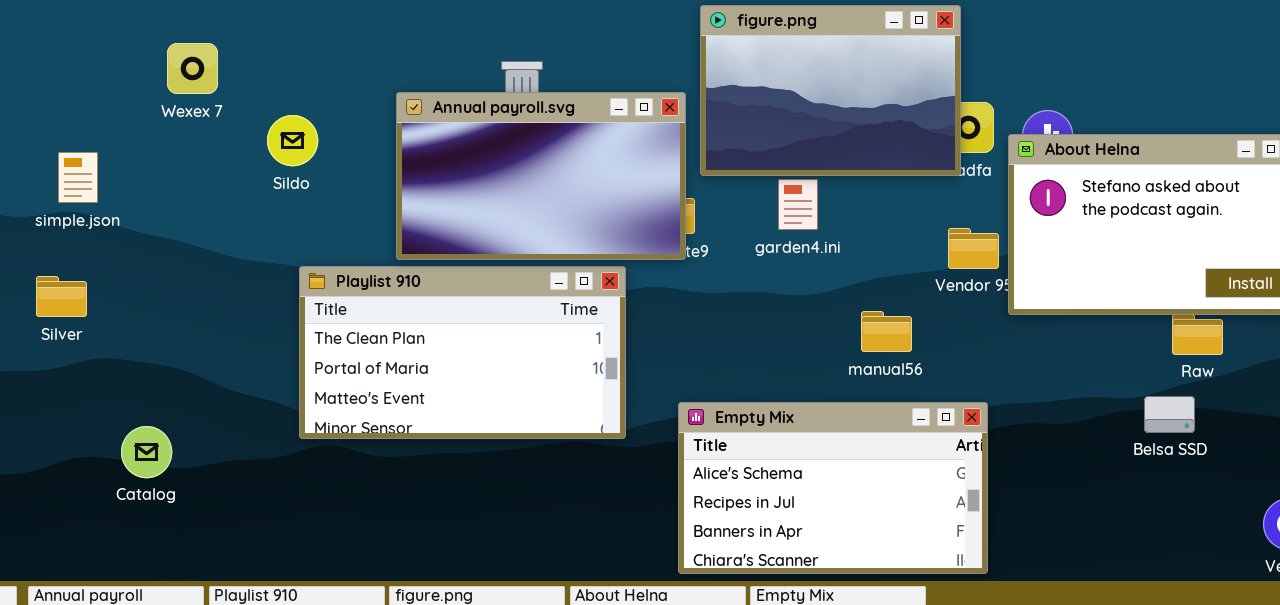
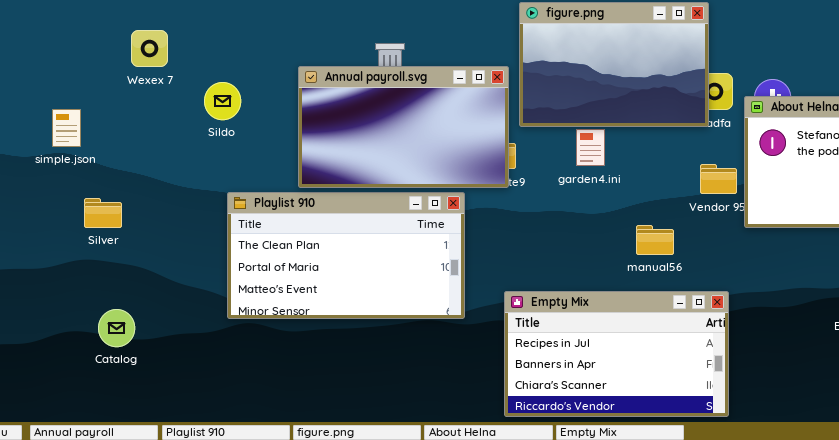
Silver: [36,276,87,317] -> [84,198,122,228], moved
Empty Mix: [678,402,988,574] -> [504,291,729,417], scrolled down 1 row

